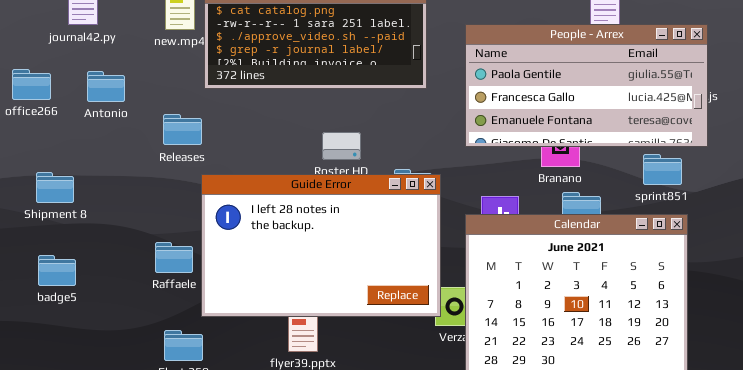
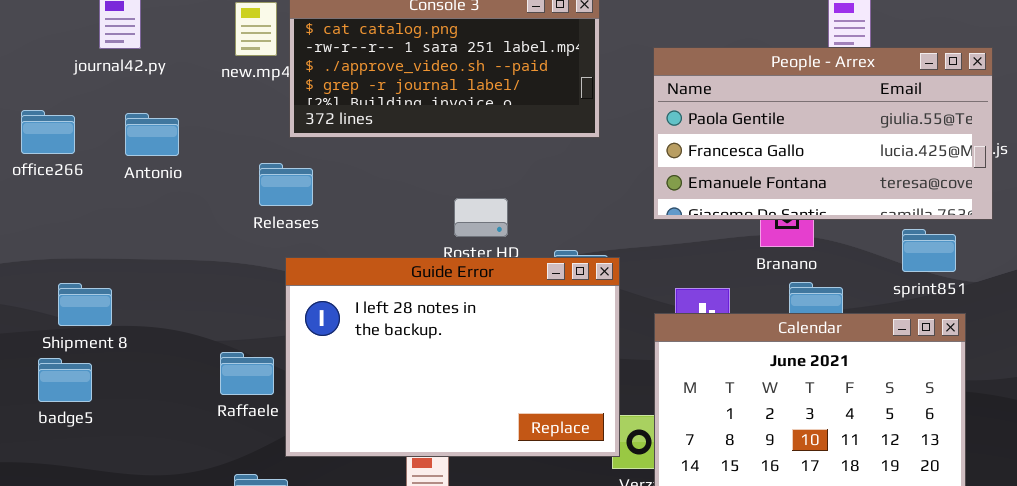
Releases: [163,114,202,145] -> [259,163,313,206], moved
Shipment 8: [36,172,74,203] -> [58,283,112,326], moved
badge5: [38,255,76,286] -> [38,358,92,402], moved

